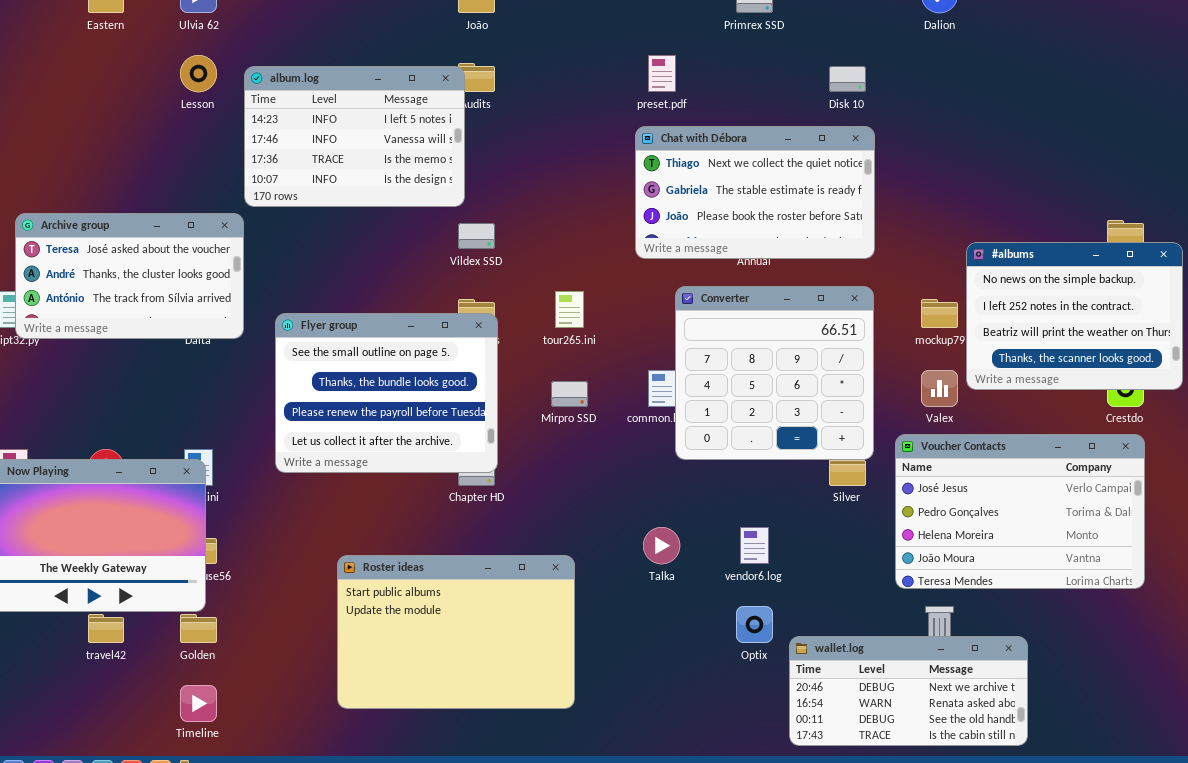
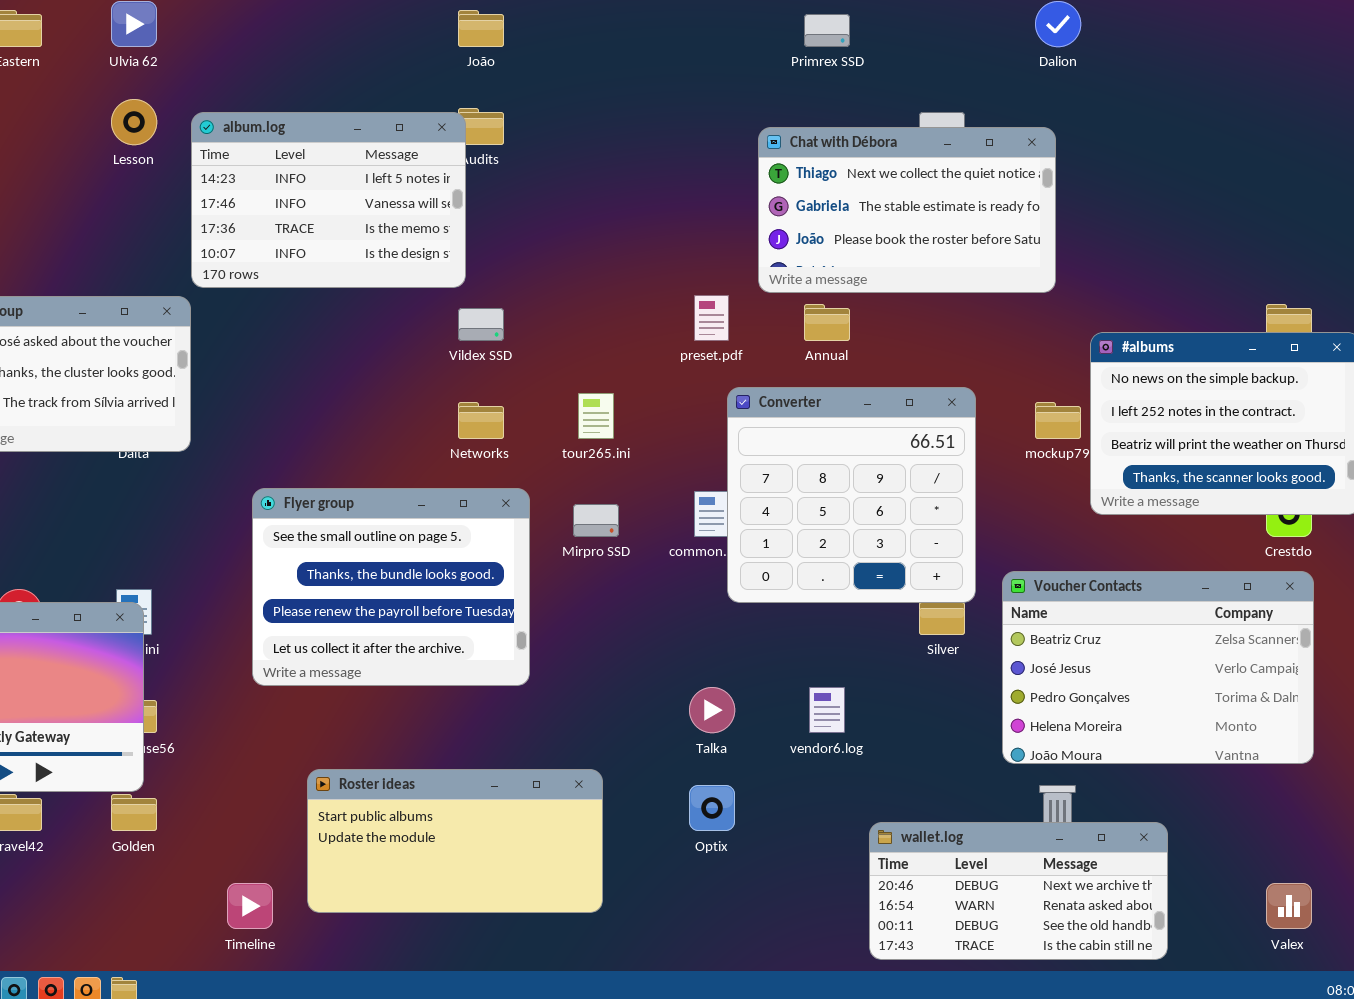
preset.pdf: [648,55,676,92] -> [694,295,729,341], moved
Chat with Débora: [635,126,875,259] -> [758,127,1056,293], moved
Flyer group: [275,313,498,473] -> [252,488,530,686], moved
Valex: [921,370,958,407] -> [1266,883,1312,929], moved
Voucher Contacts: [895,434,1145,589] -> [1002,571,1314,764], scrolled up 1 row
Roster ideas: [337,555,575,709] -> [307,769,603,913], resized
Optix: [736,606,773,643] -> [689,785,735,831], moved
Timeline: [180,685,217,722] -> [227,883,273,929], moved

